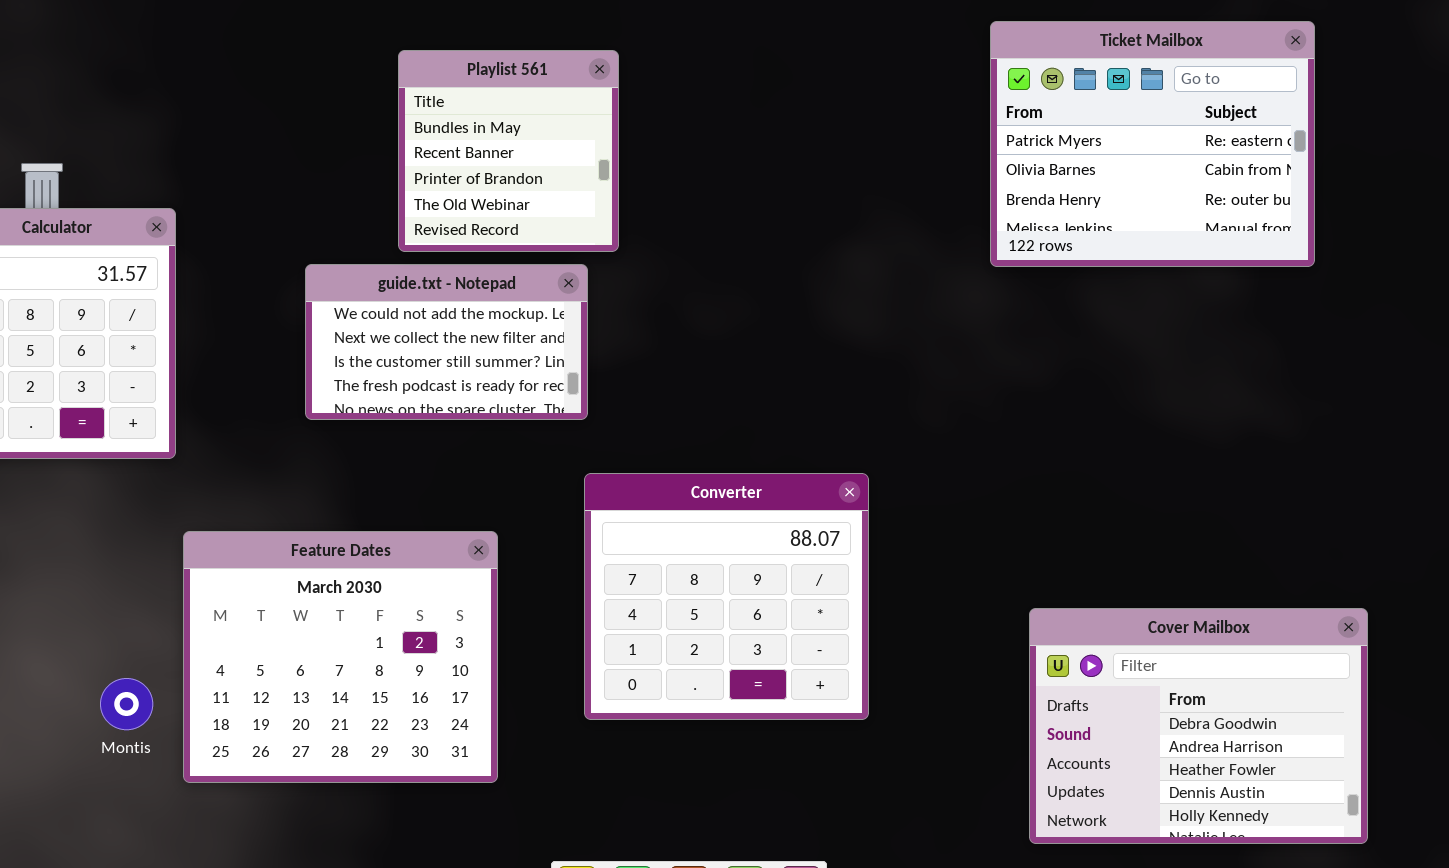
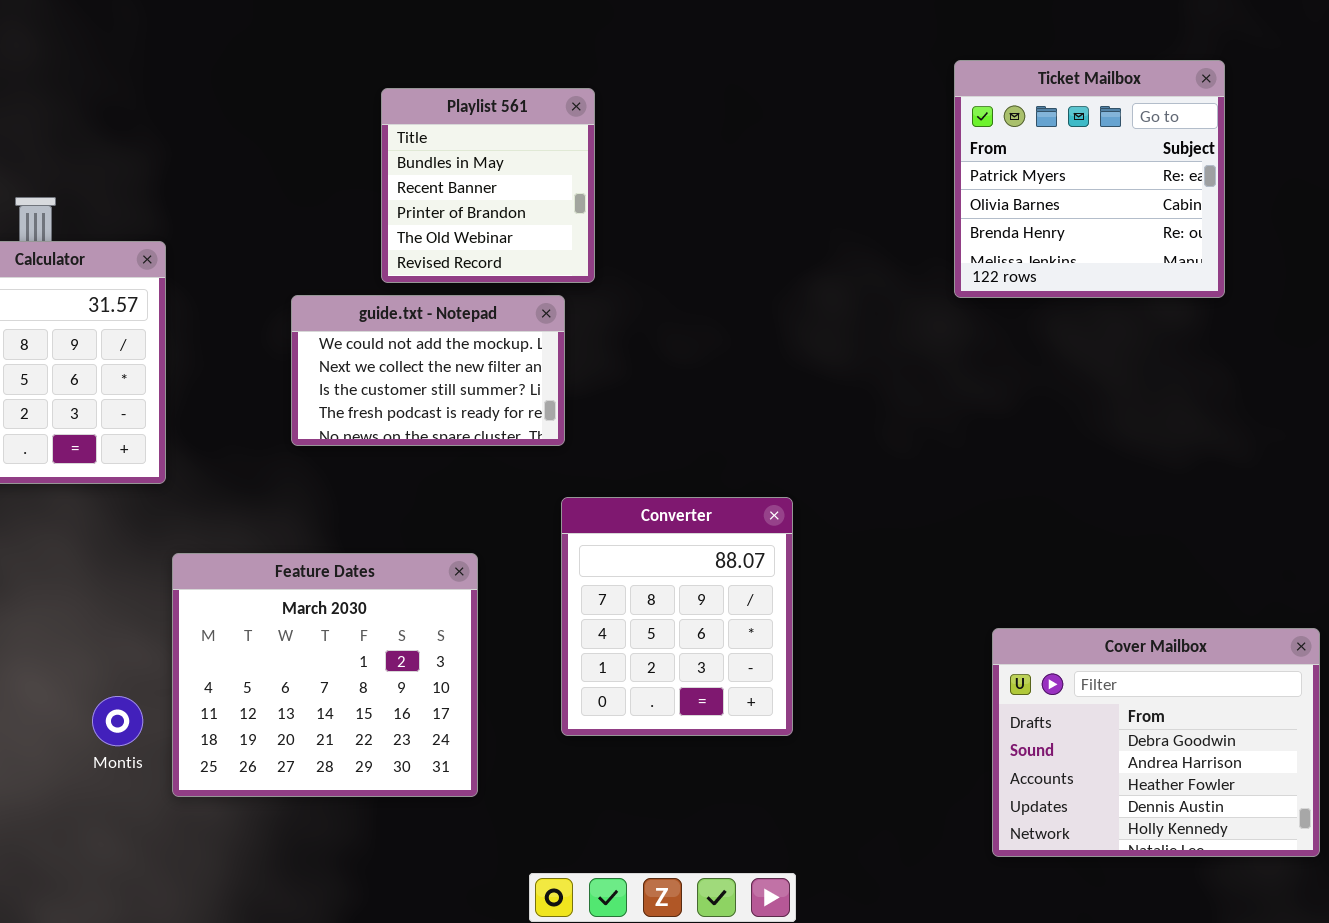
Ticket Mailbox: [990,21,1315,267] -> [954,60,1225,298], resized
Converter: [584,473,869,720] -> [561,497,793,736], resized

